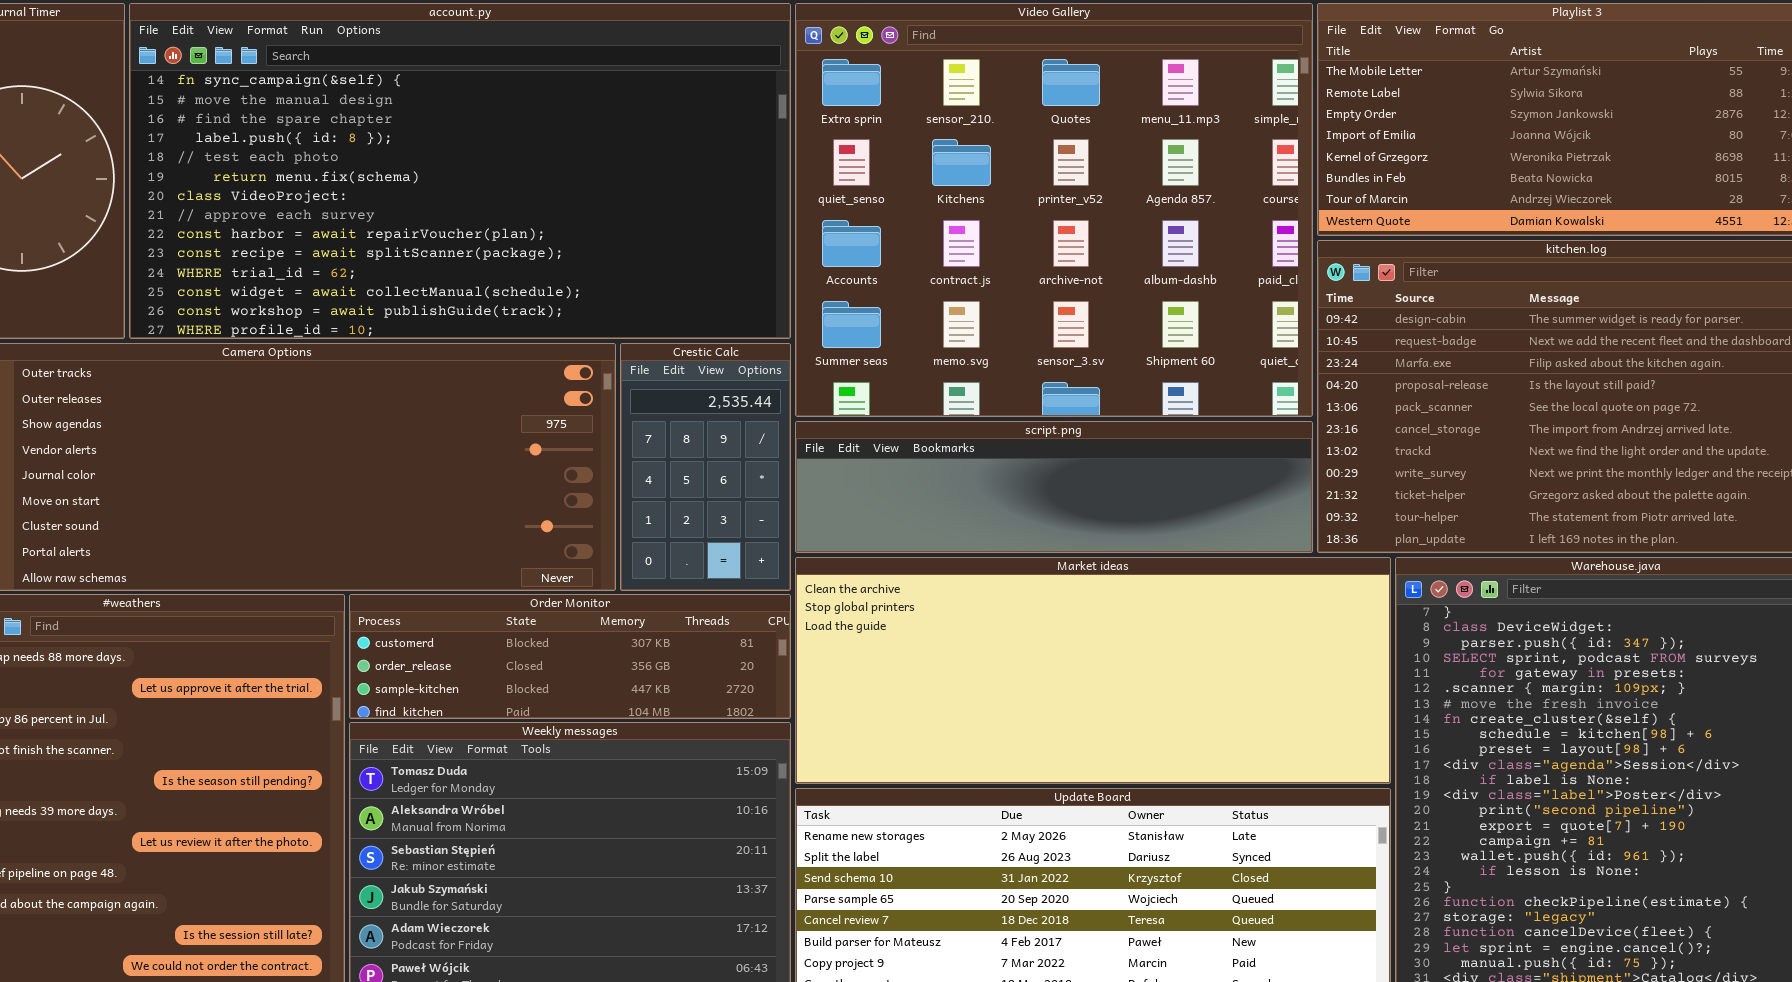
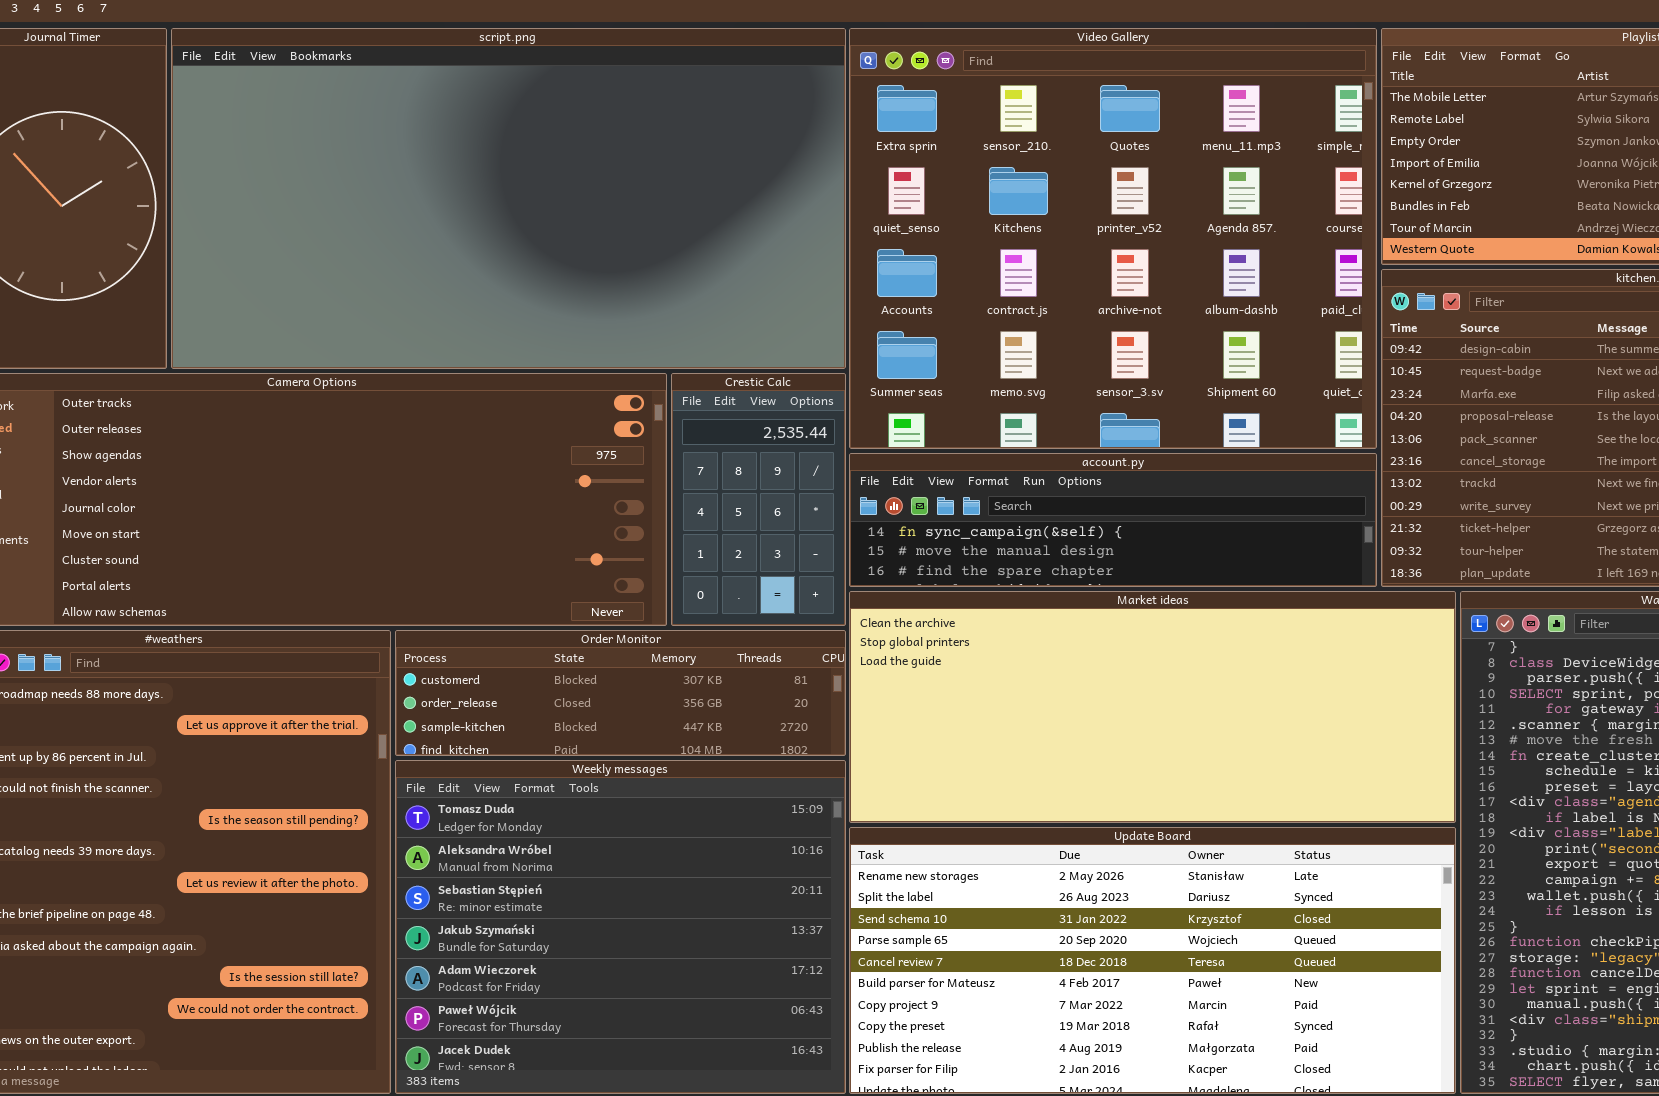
account.py: [129,3,791,339] -> [849,453,1377,587], moved, resized
script.png: [795,421,1313,553] -> [171,28,846,369], moved, resized

